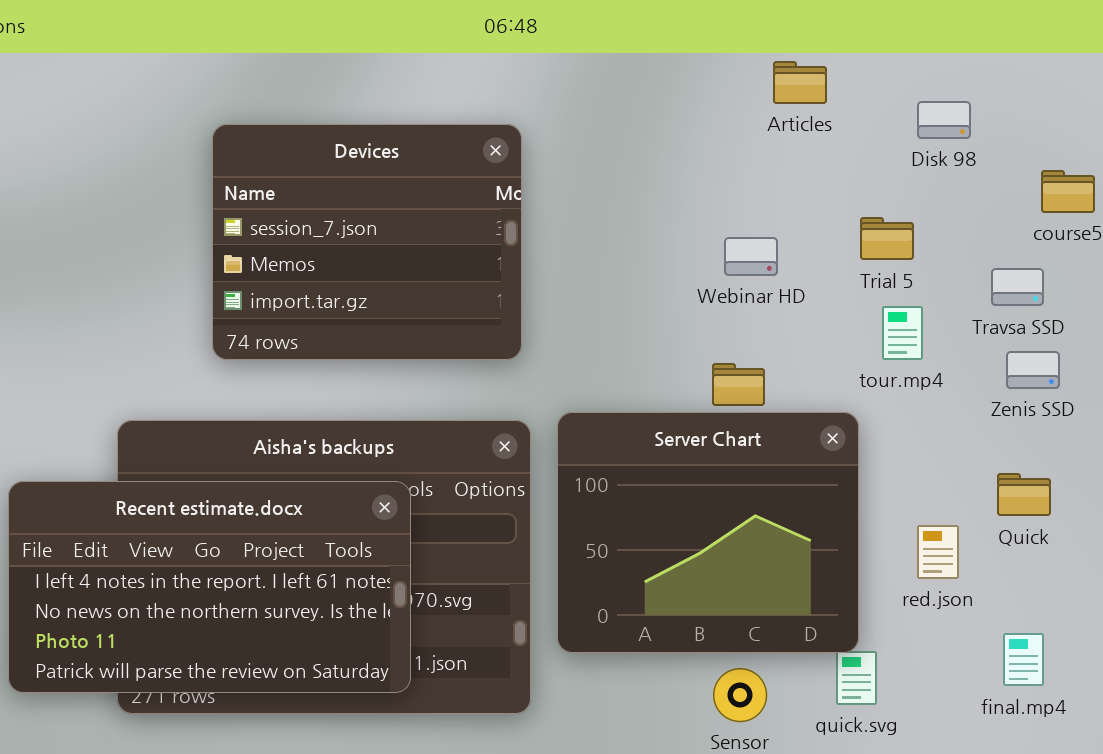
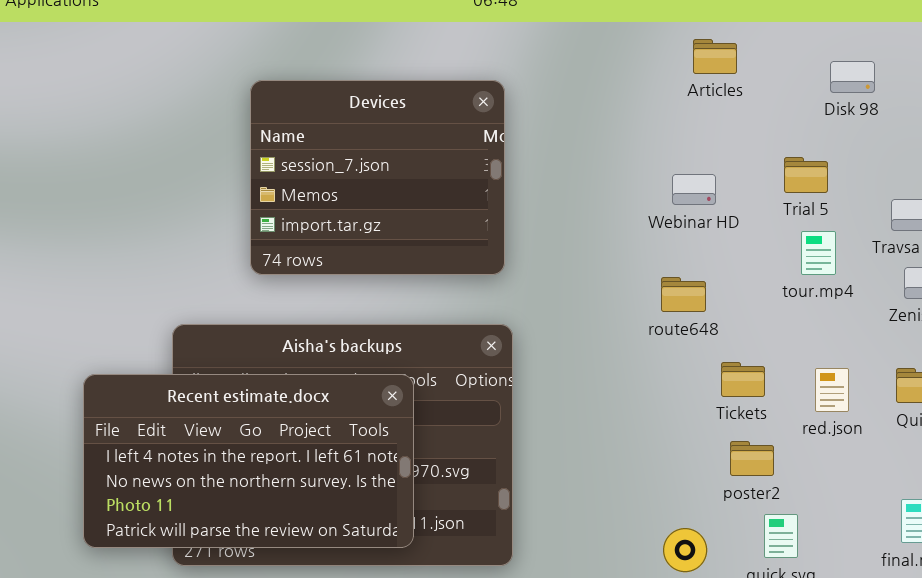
Articles: [773,61,827,104] -> [693,39,737,74], moved
Server Chart: [557,412,859,653] -> none, closed
red.json: [917,525,959,579] -> [815,368,849,412], moved

